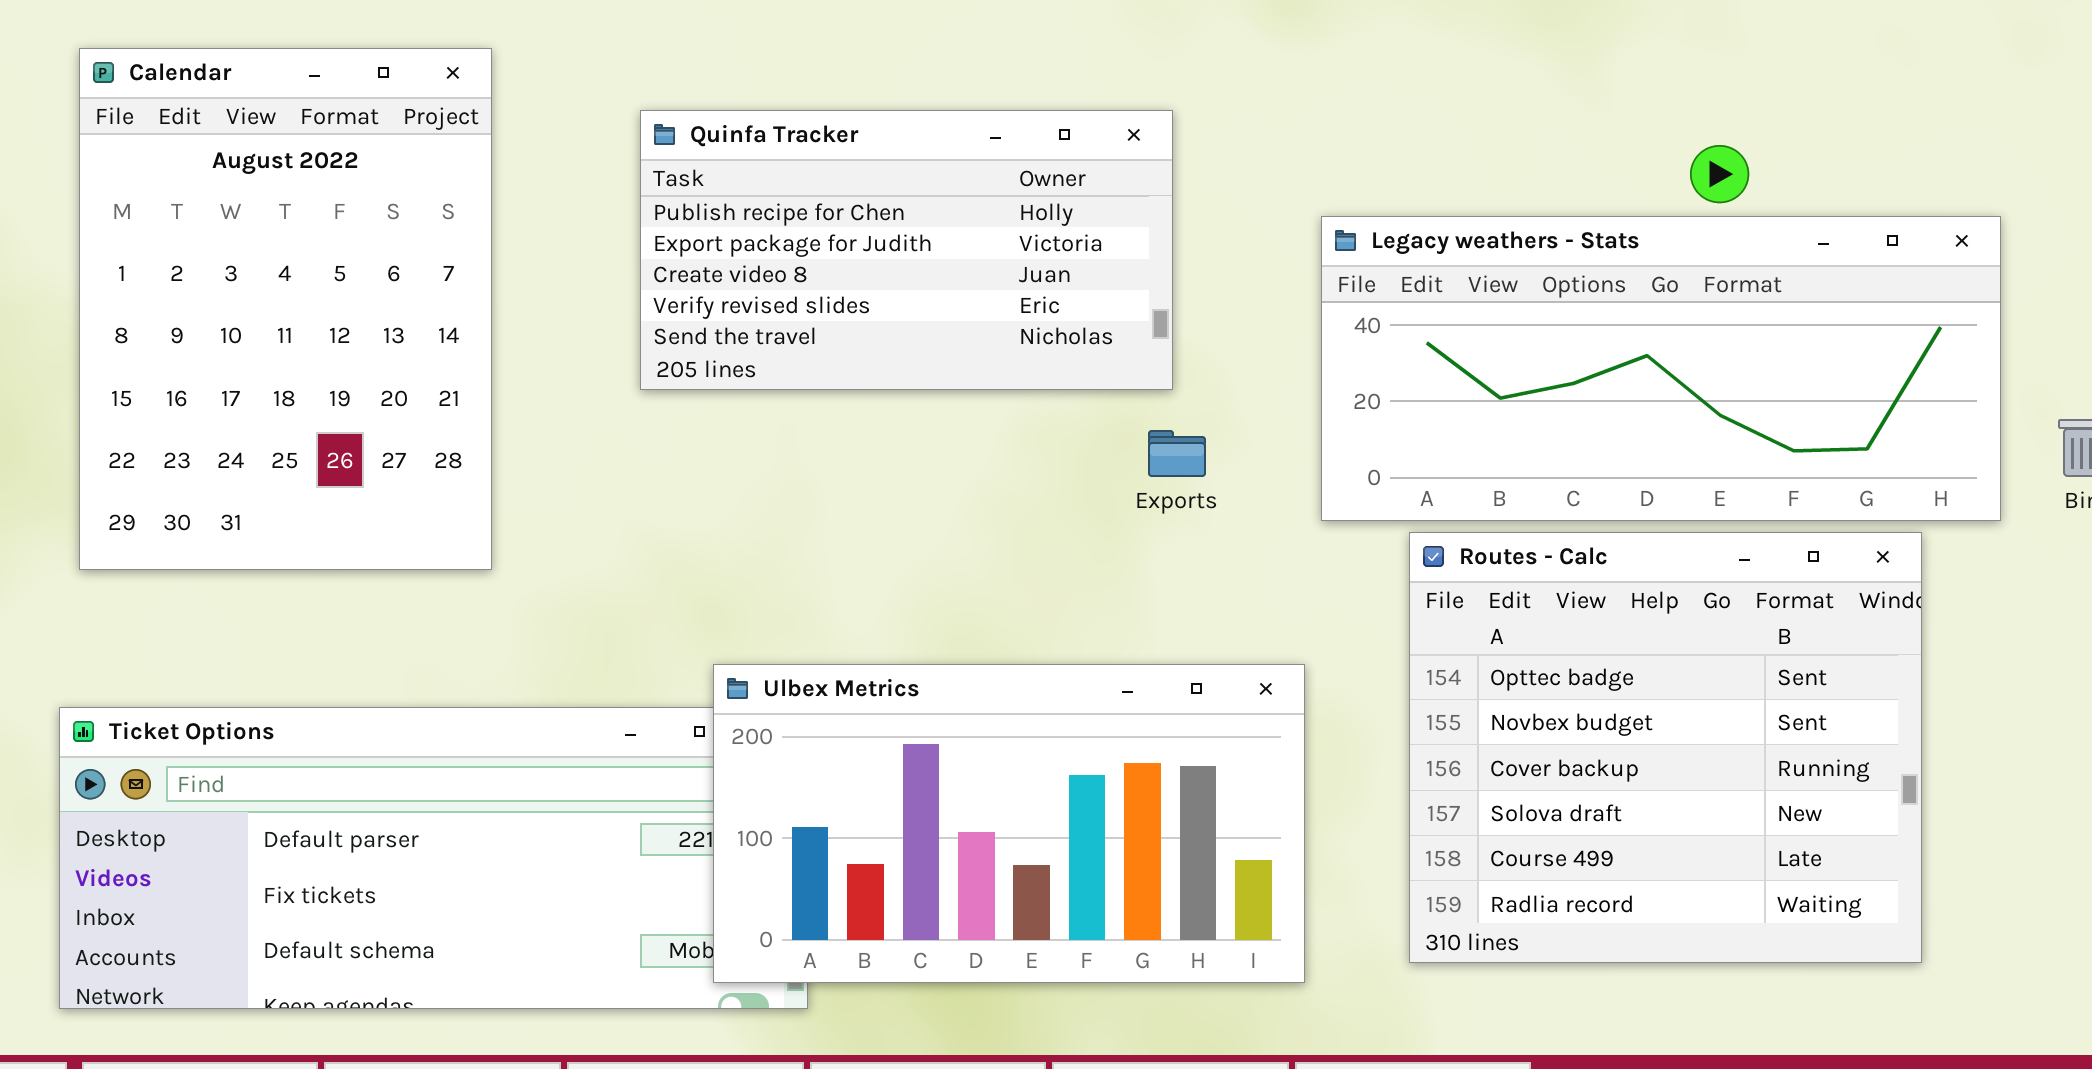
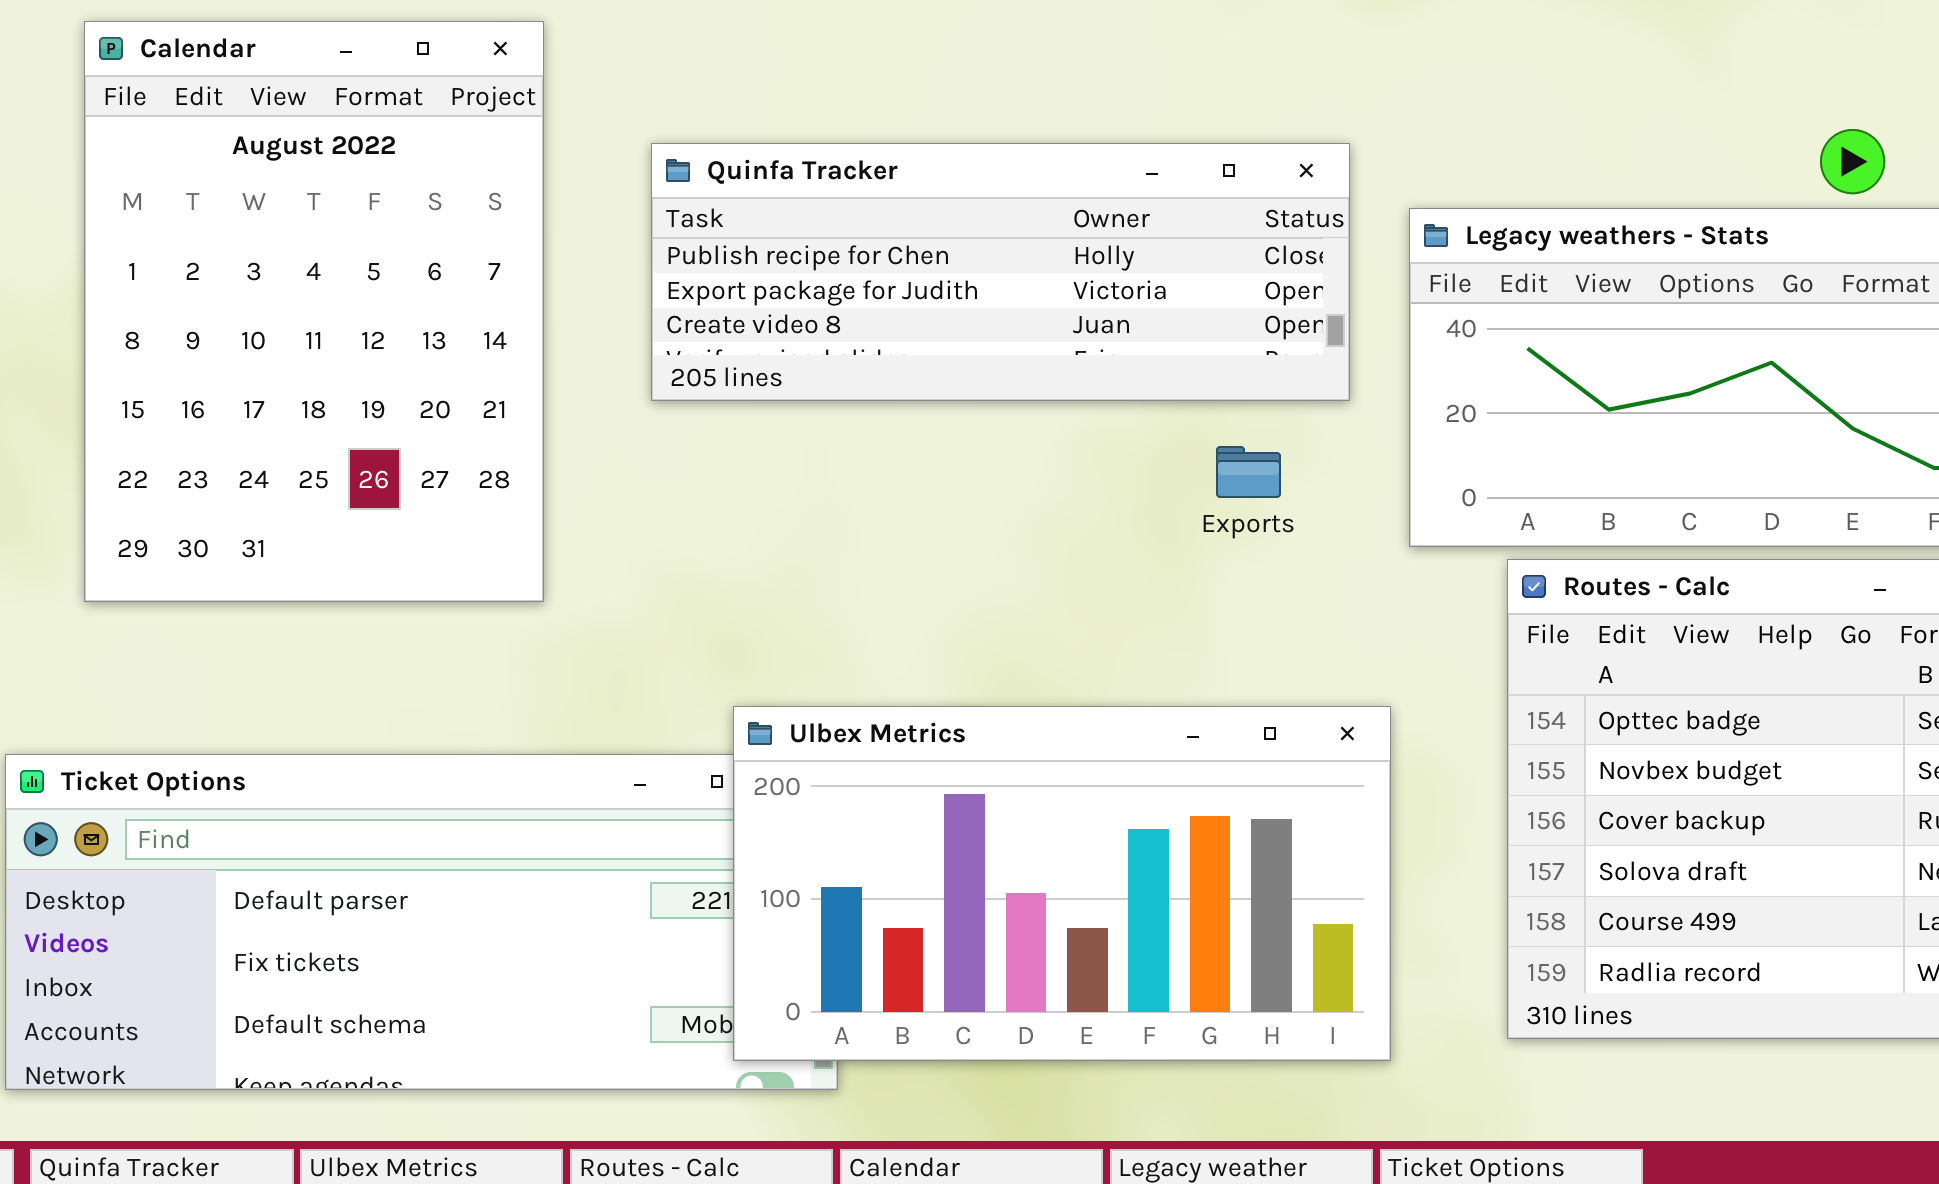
Calendar: [79,48,492,570] -> [84,21,544,602], moved
Quinfa Tracker: [640,110,1173,390] -> [651,143,1350,401], resized

